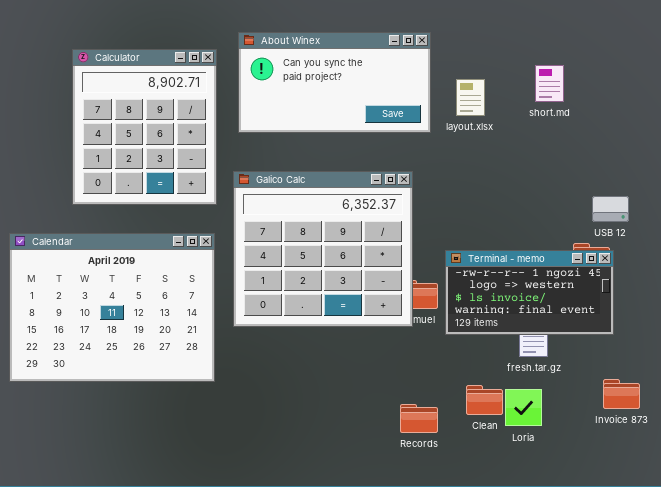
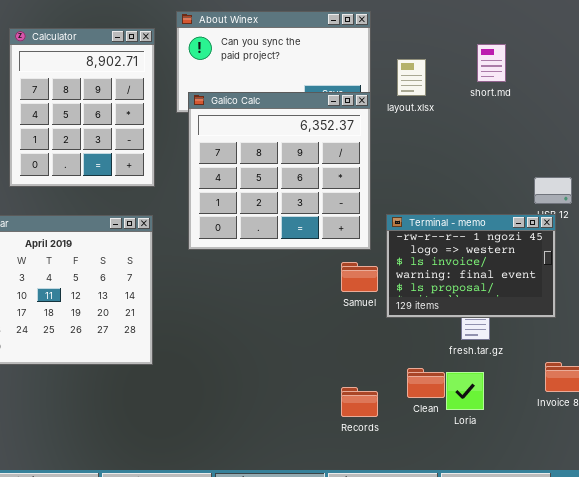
Galico Calc: [233,171,413,327] -> [188,92,371,250], moved
Terminal - memo: [445,250,614,335] -> [386,214,556,318], resized

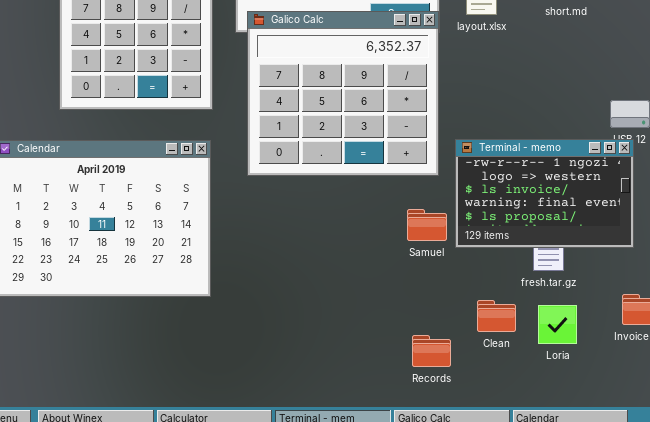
Samuel: [341,262,378,292] -> [407,209,447,241], moved
Loria: [446,372,484,410] -> [538,305,577,344], moved
Records: [341,387,378,417] -> [412,335,451,367], moved

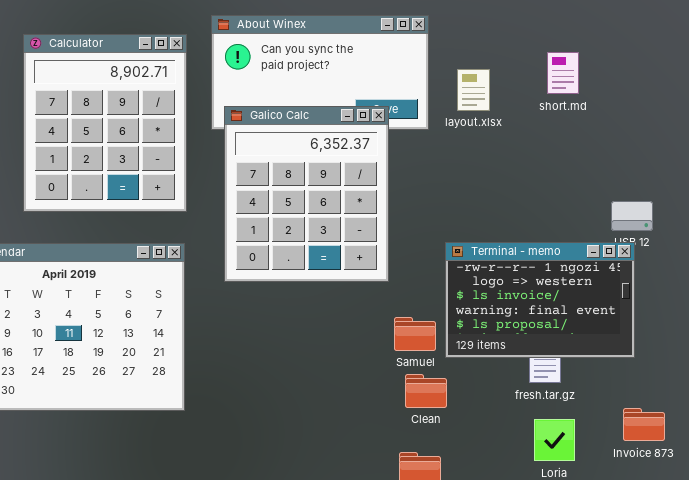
Galico Calc: [247,11,439,176] -> [224,106,389,282], resized
Clean: [477,300,516,332] -> [405,374,447,408], moved

